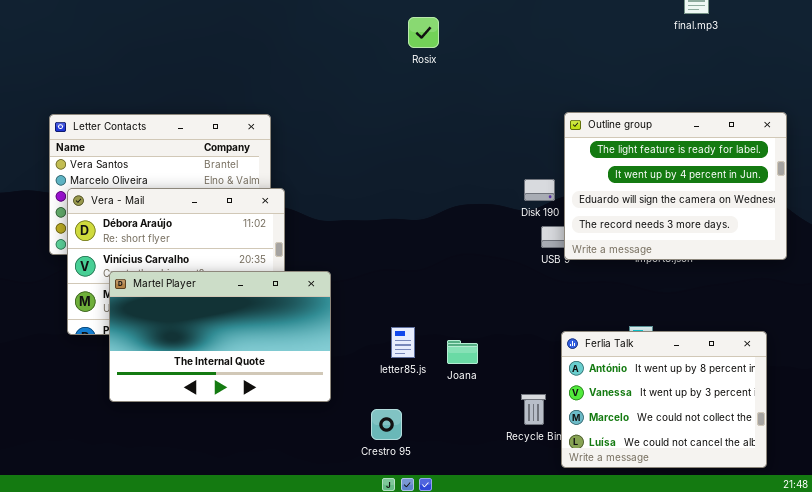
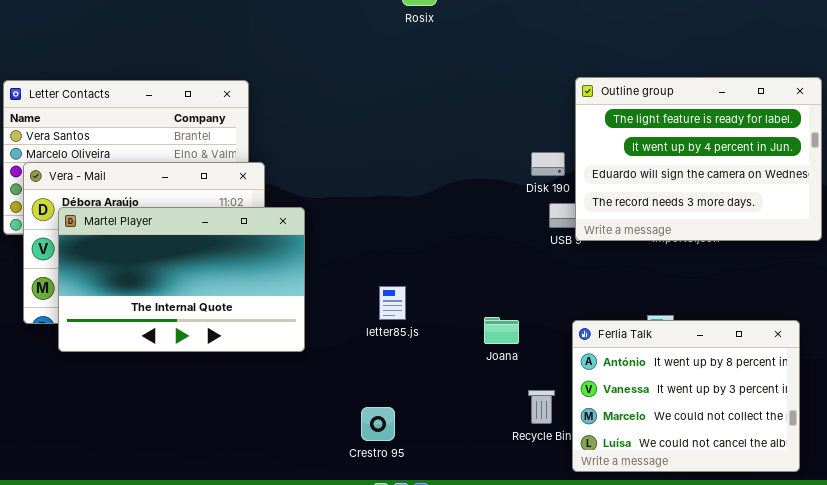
Martel Player: [109,271,331,402] -> [58,207,305,352], moved
letter85.js: [391,327,415,358] -> [379,286,406,320], moved
Joana: [447,340,478,364] -> [484,317,519,344], moved

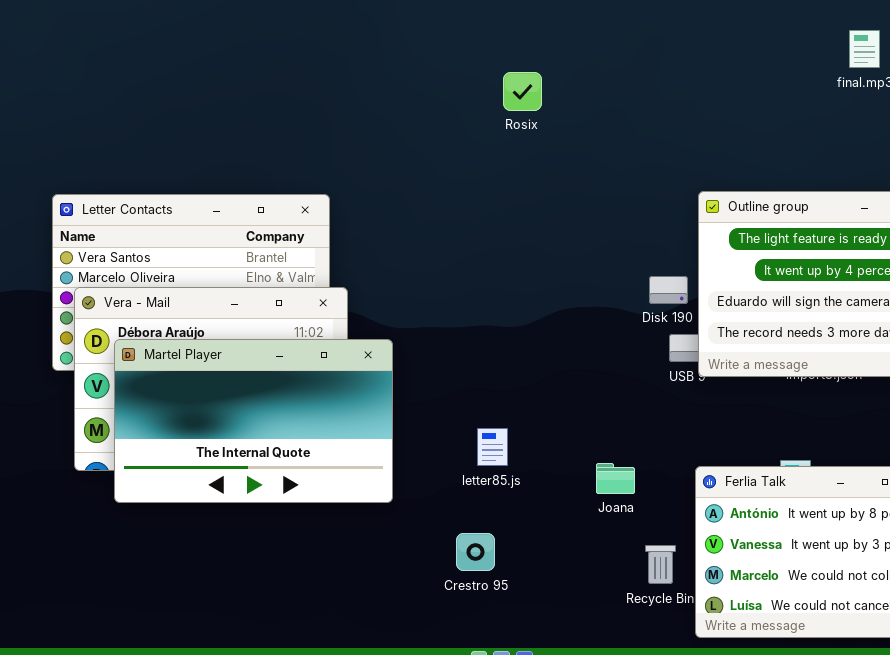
Crestro 95: [361,407,395,441] -> [456,533,495,571], moved

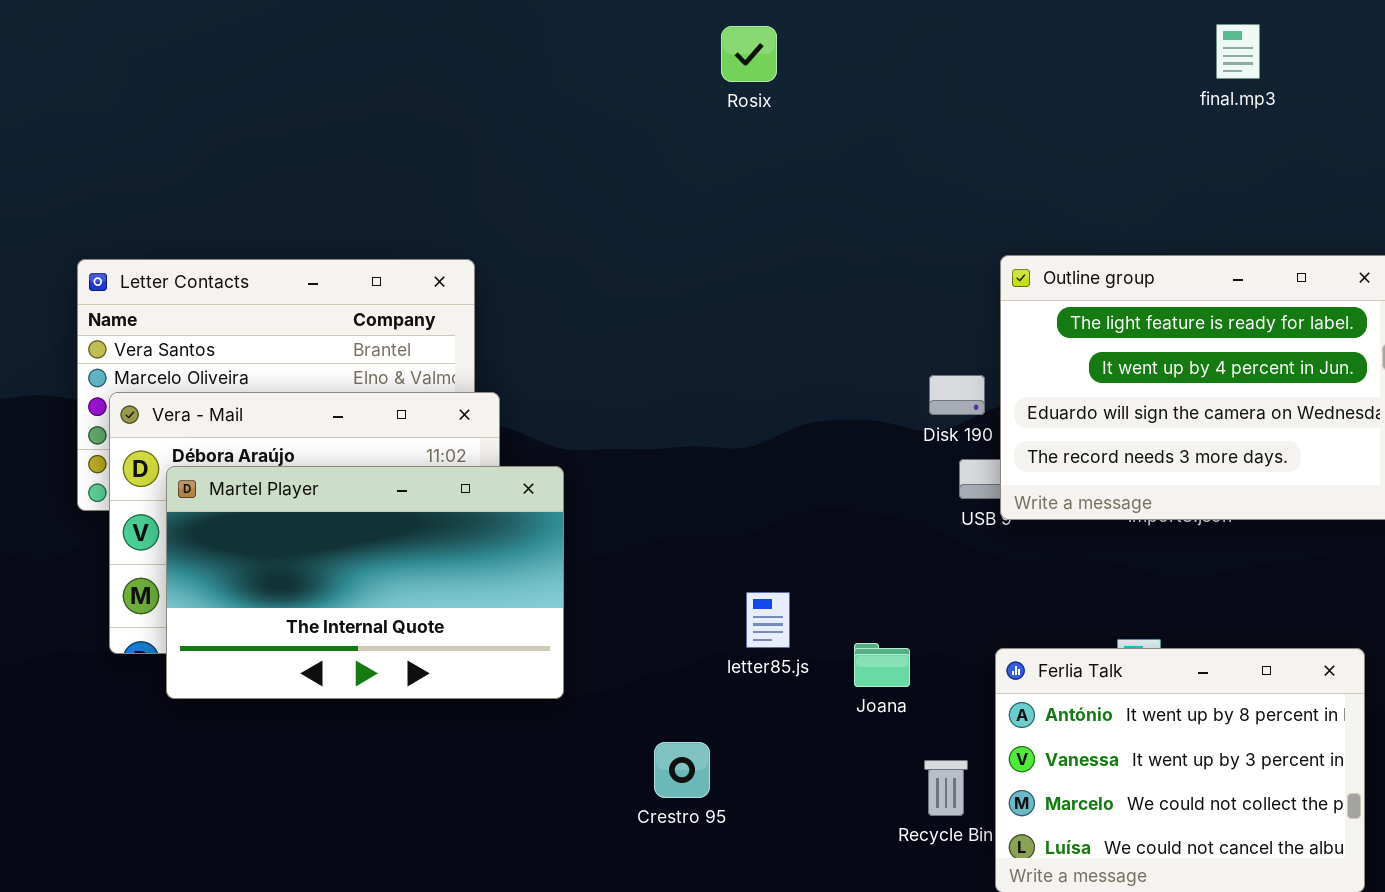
Rosix: [503,72,542,111] -> [721,26,777,82], moved
letter85.js: [477,428,508,466] -> [746,592,790,648], moved

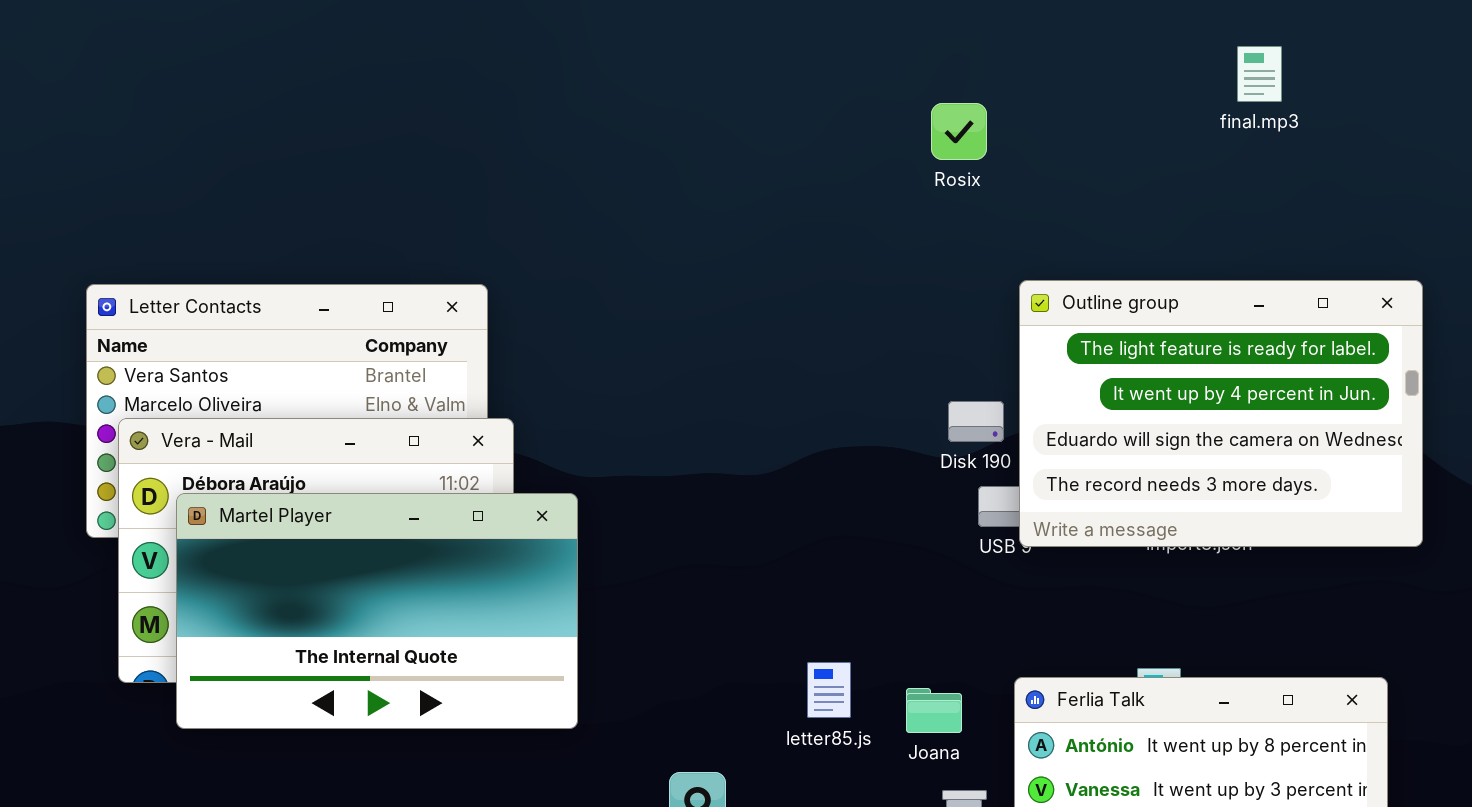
Rosix: [721,26,777,82] -> [931,103,987,160], moved
letter85.js: [746,592,790,648] -> [807,662,851,718], moved
Joana: [854,643,910,687] -> [906,688,962,733], moved

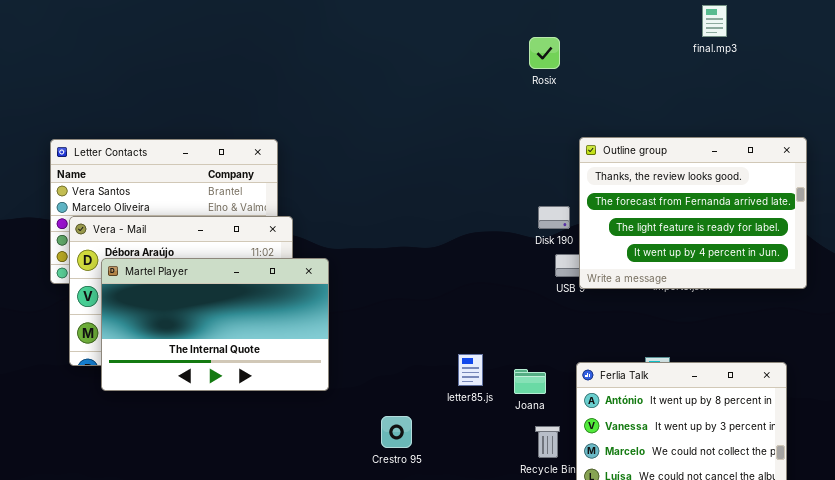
Outline group: [1019,280,1423,547] -> [579,137,807,289], scrolled up 2 rows

